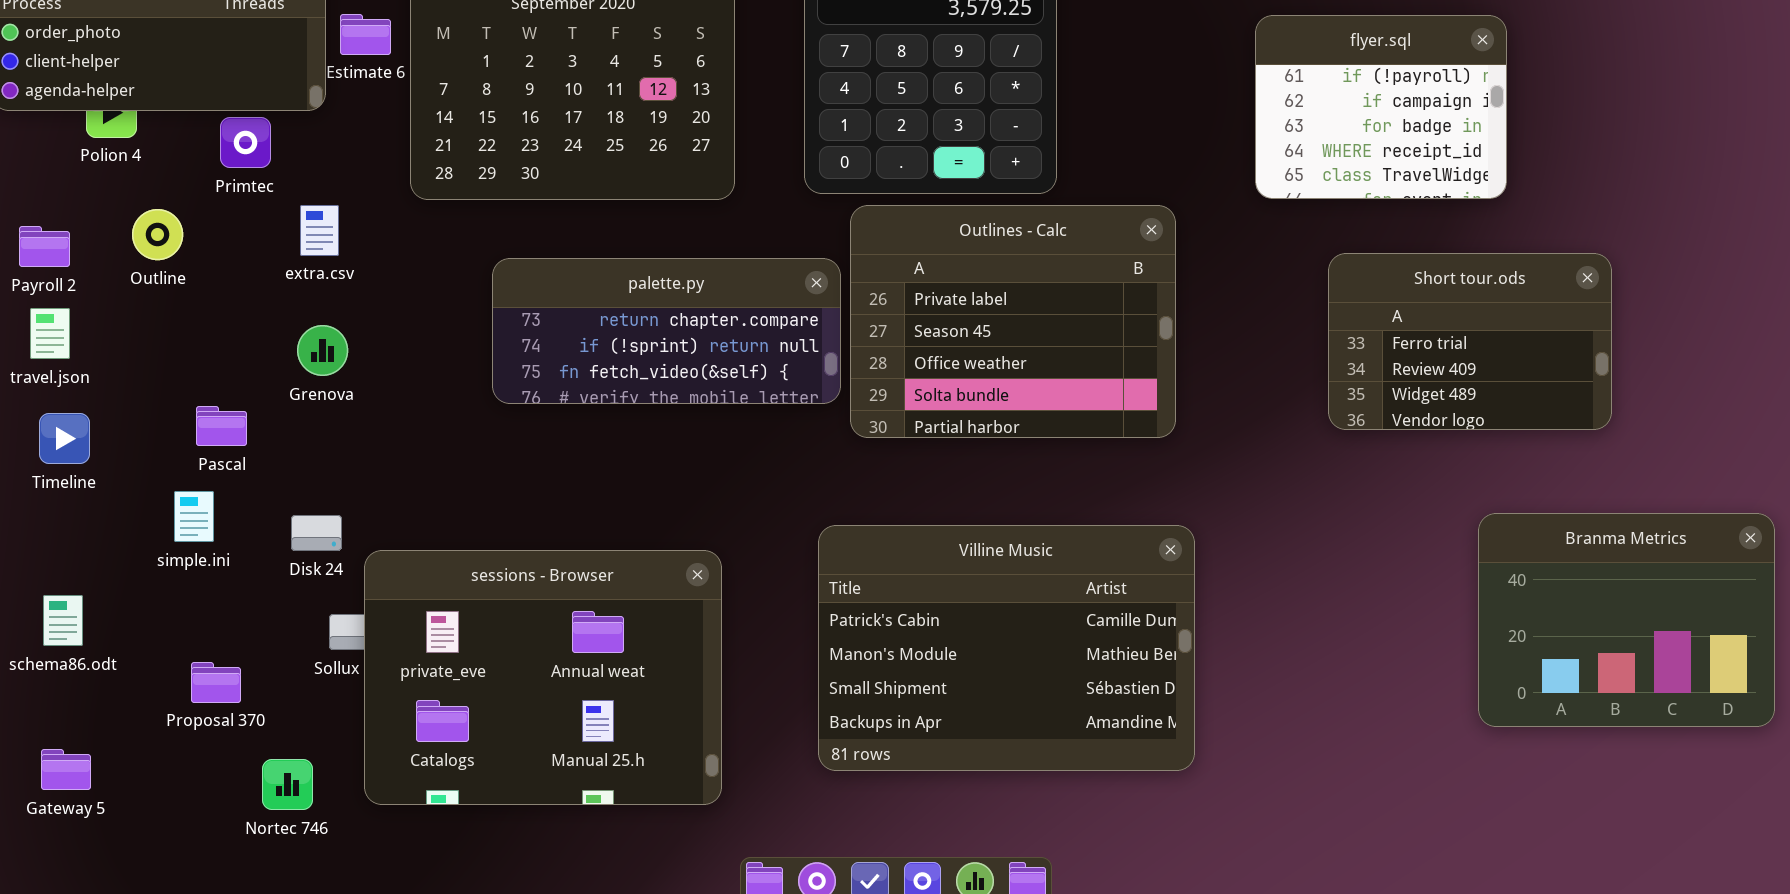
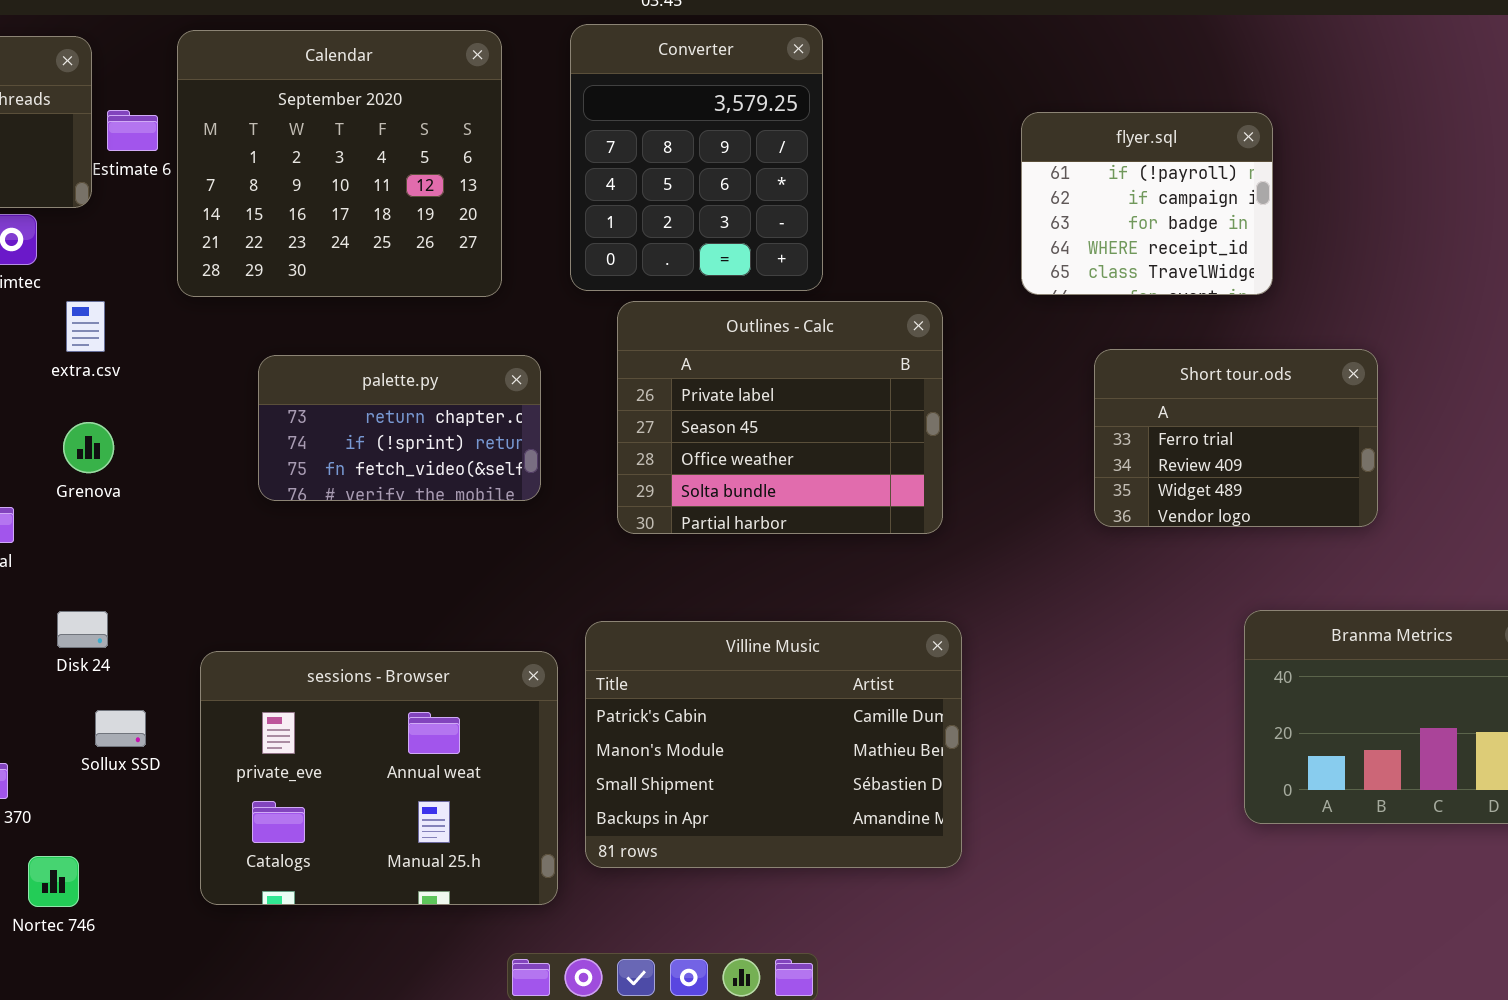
palette.py: [492,258,841,404] -> [258,355,541,501], resized
sessions - Browser: [364,550,722,805] -> [200,651,558,905], moved

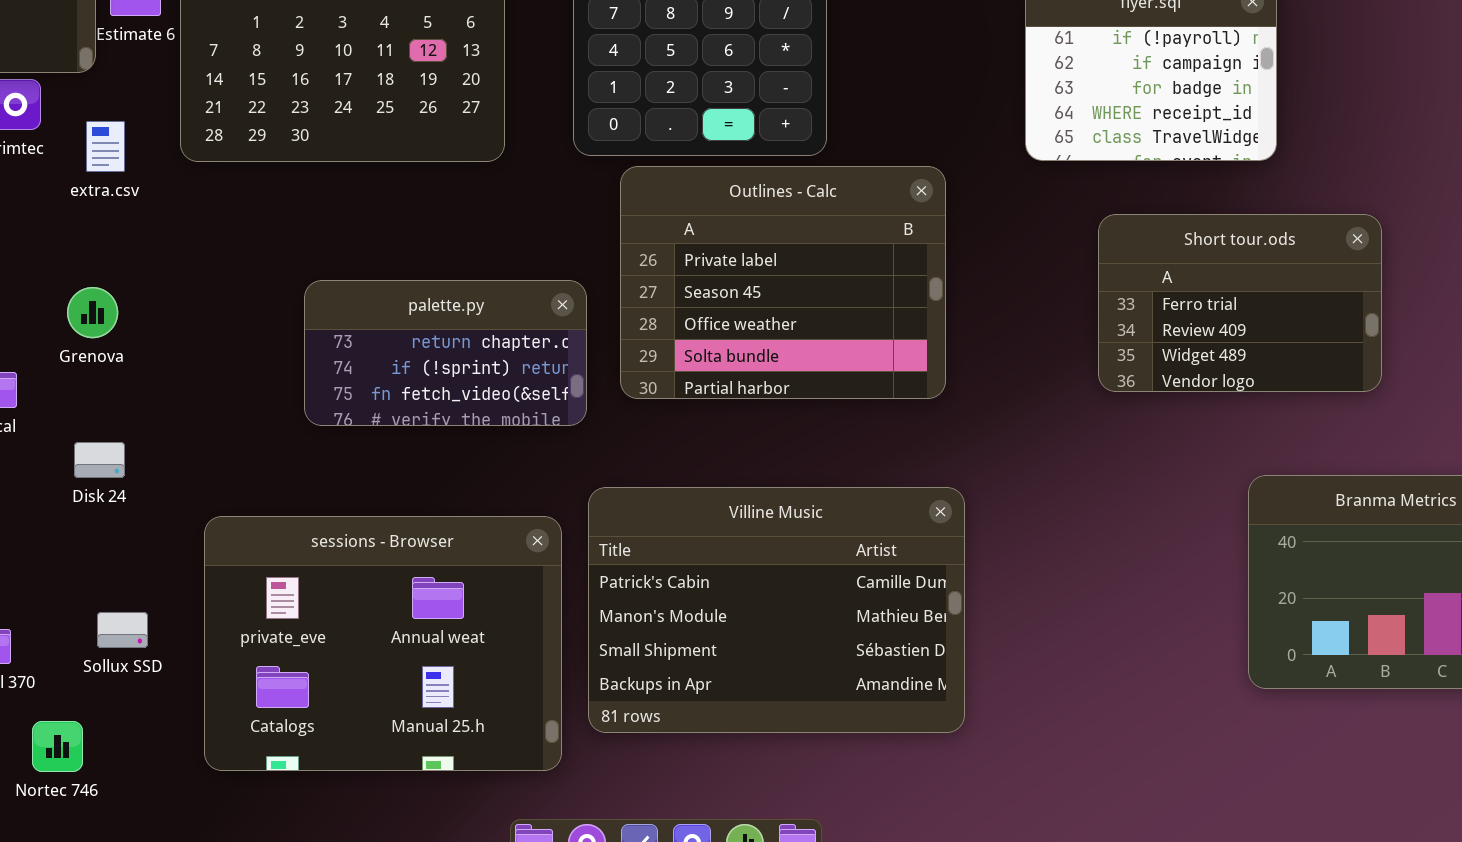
extra.csv: [66,301,105,352] -> [86,121,125,172], moved
palette.py: [258,355,541,501] -> [304,280,587,426], moved
Disk 24: [57,611,108,648] -> [74,442,125,478], moved
Sollux SSD: [95,710,146,747] -> [97,612,148,648], moved

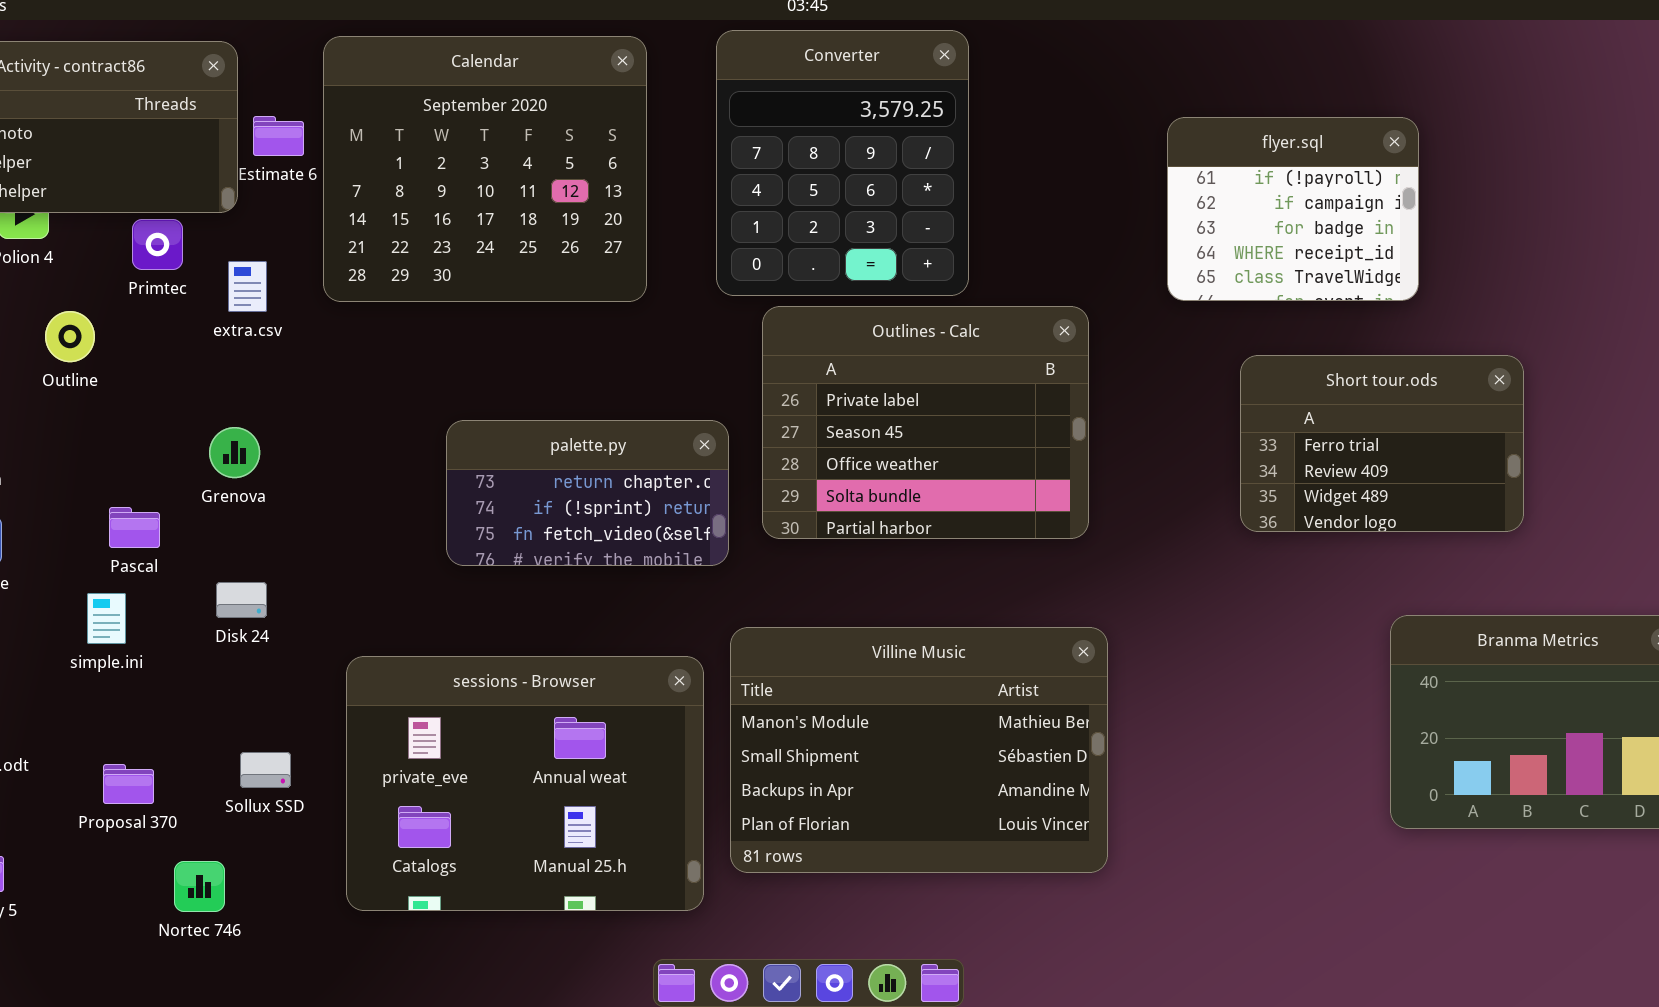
Villine Music: [588,487,965,733] -> [730,627,1108,873], scrolled down 1 row

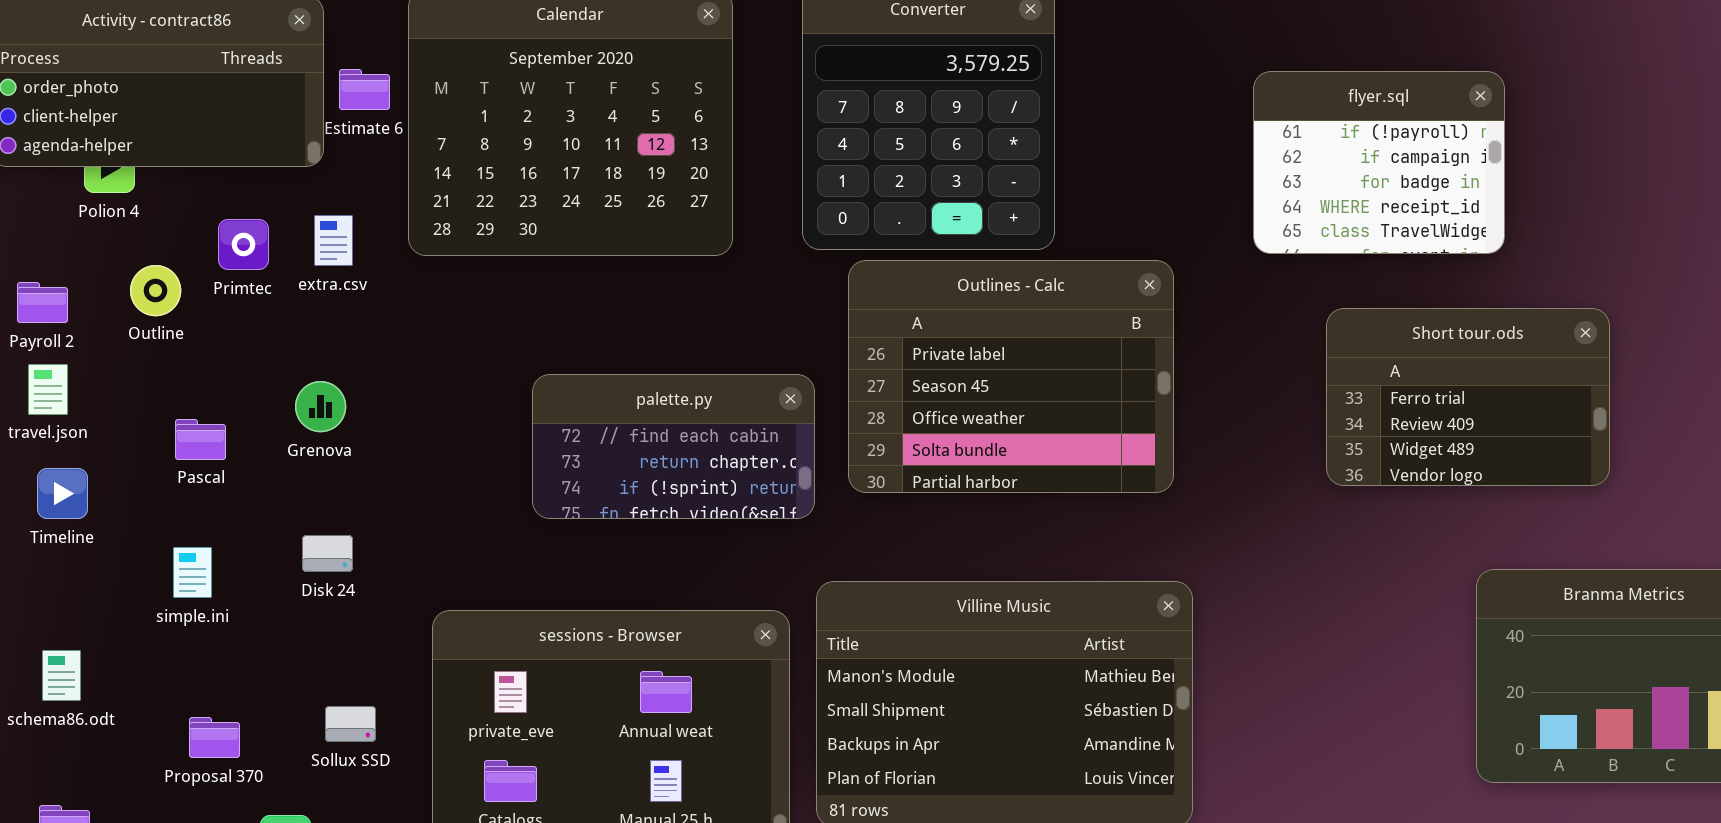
Primtec: [132,219,183,270] -> [218,219,269,270], moved
palette.py: [446,420,729,566] -> [532,374,815,519], scrolled up 1 row
Pascal: [109,507,160,548] -> [175,419,226,460], moved

